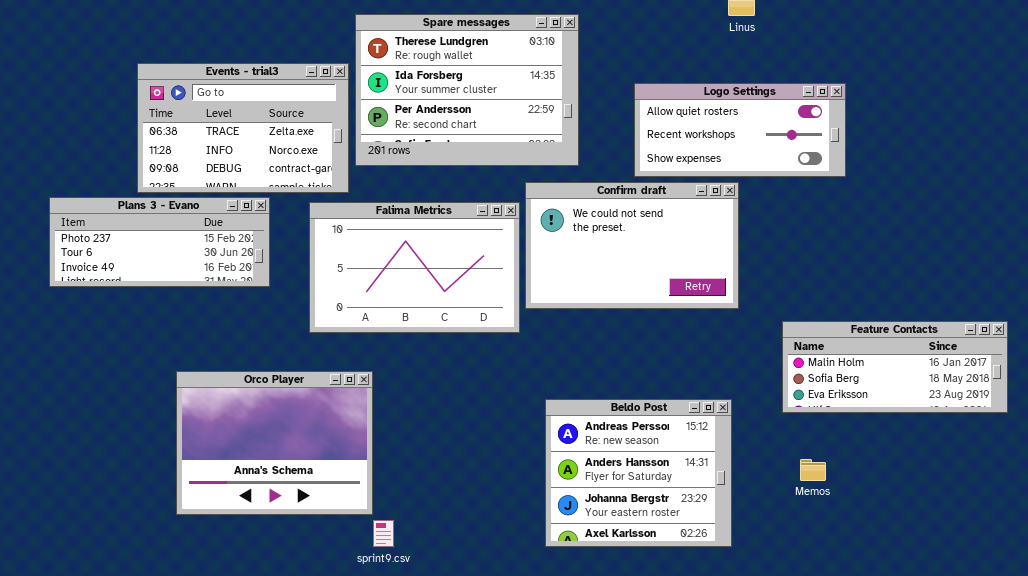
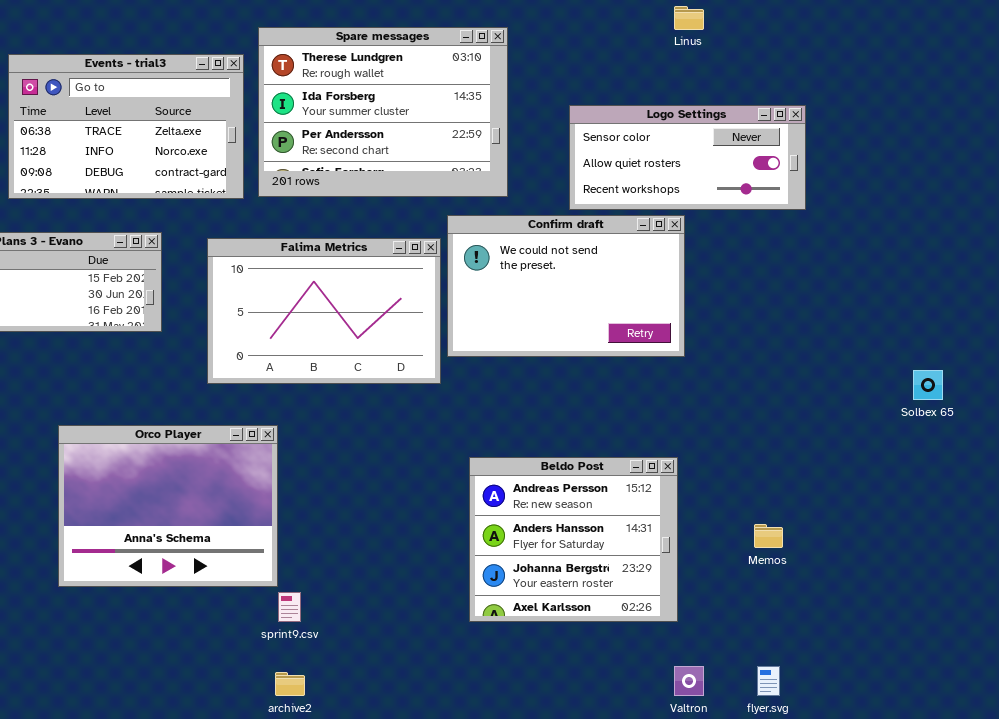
Events - trial3: [137,63,349,193] -> [8,54,244,199], moved
Logo Settings: [634,83,846,177] -> [569,105,806,210], scrolled up 1 row
Feature Contacts: [782,321,1008,413] -> none, closed

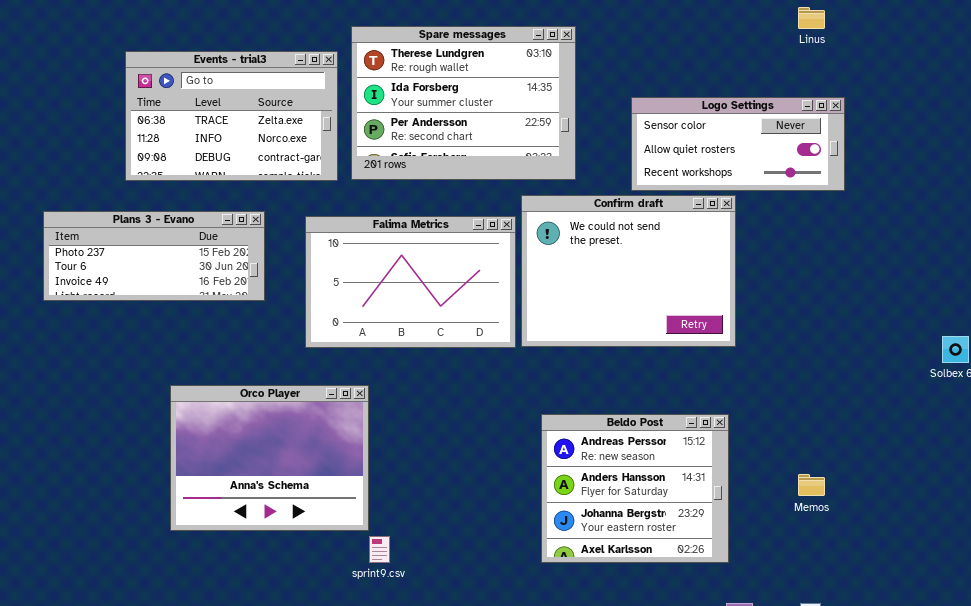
Linus: [674,6,704,30] -> [798,7,825,29], moved
Confirm draft: [447,215,685,357] -> [521,195,736,347], resized

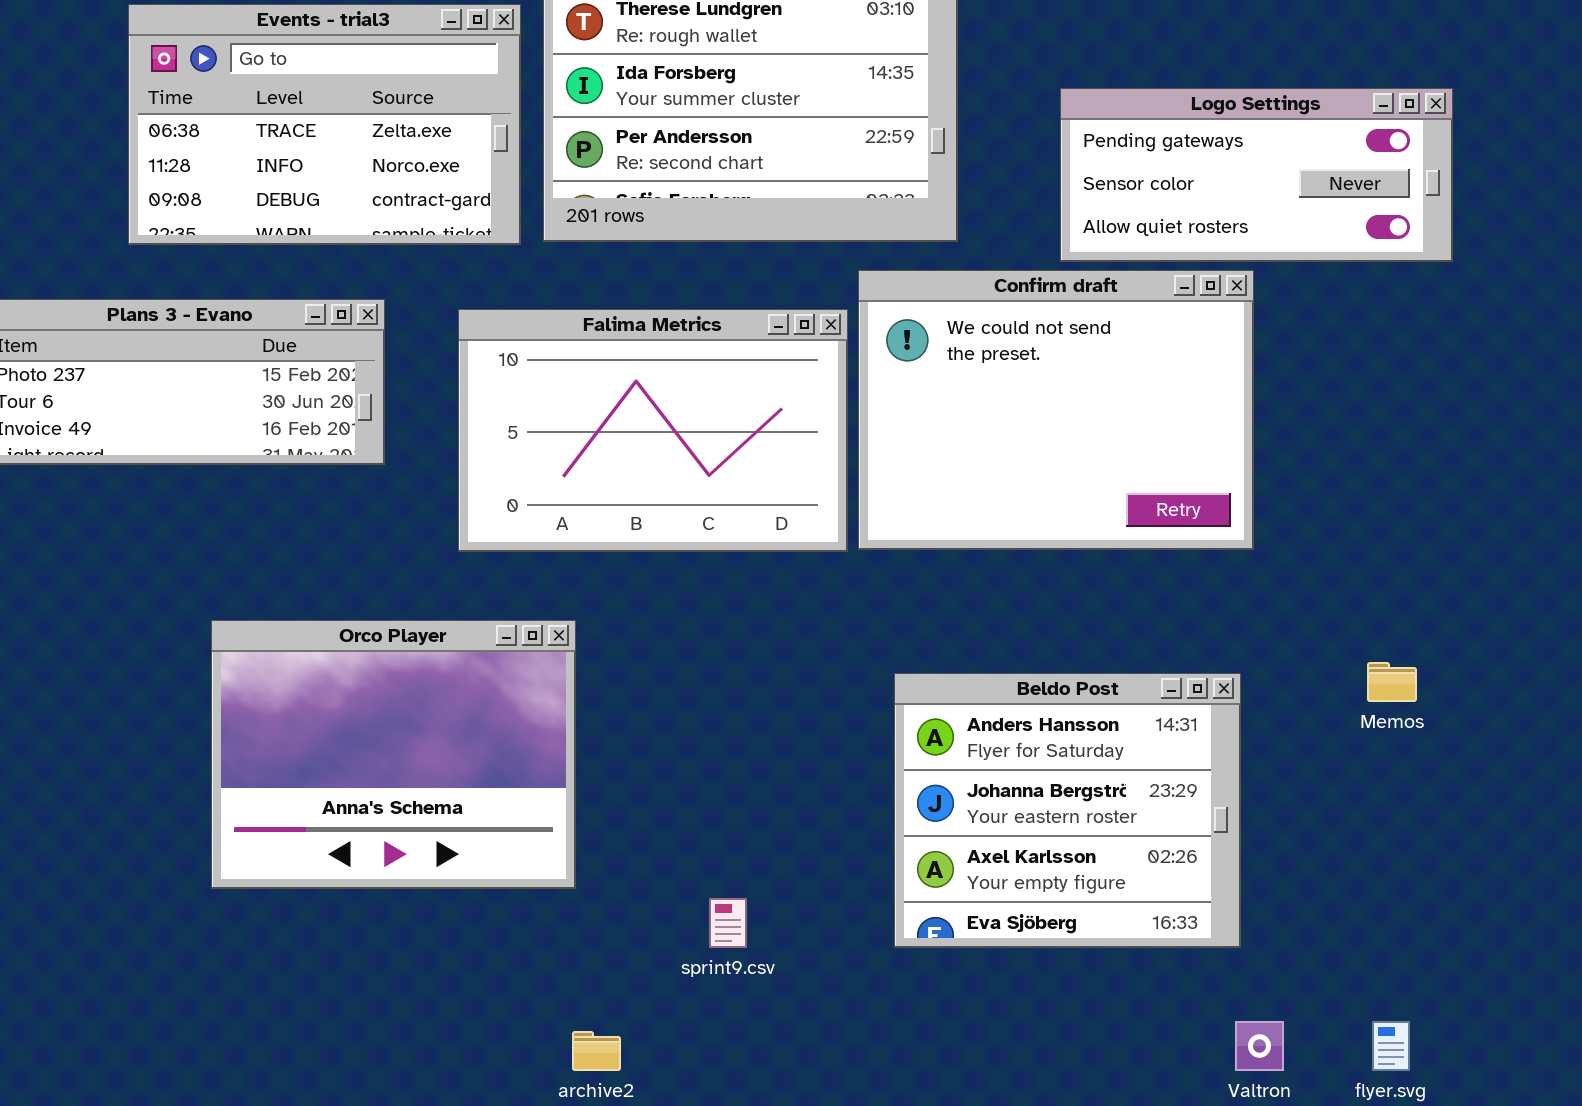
Logo Settings: [631,97,845,191] -> [1060,88,1453,262], scrolled up 1 row
Beldo Post: [541,414,729,563] -> [894,673,1241,948], scrolled down 1 row
Memos: [798,474,825,496] -> [1367,662,1417,702], moved
sprint9.csv: [369,536,390,563] -> [709,898,747,948], moved

